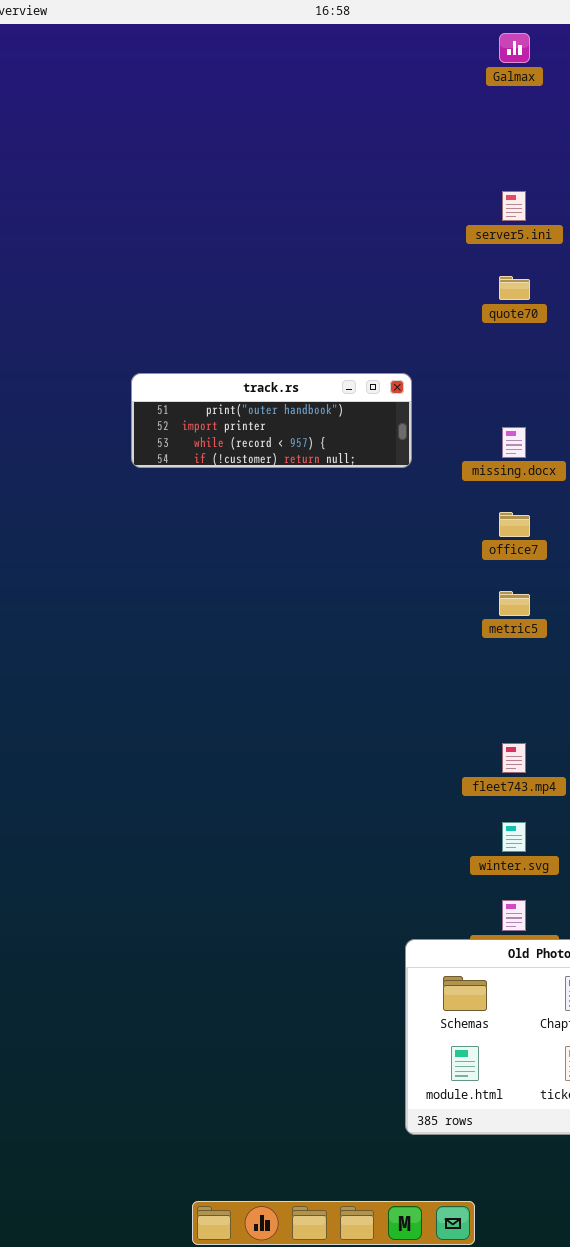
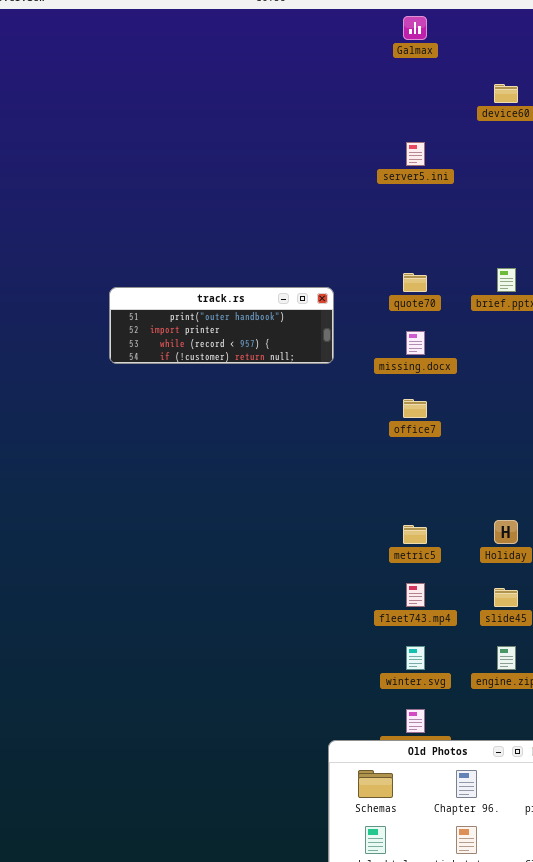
quote70: [499,276,530,300] -> [403,273,427,292], moved
metric5: [499,591,530,616] -> [403,525,427,544], moved

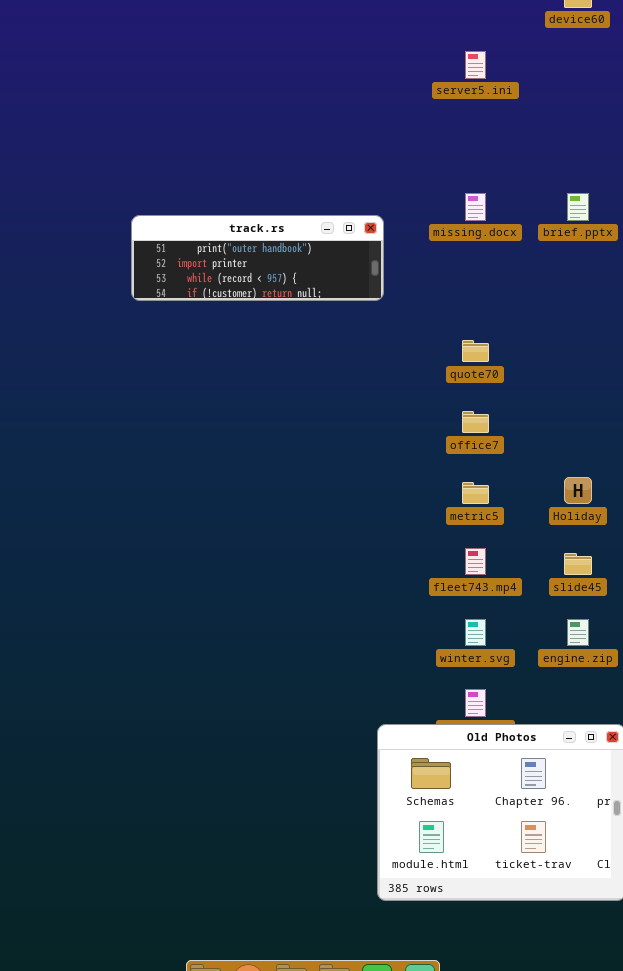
quote70: [403,273,427,292] -> [462,340,489,362], moved
missing.docx: [406,331,425,355] -> [465,193,486,221], moved
office7: [403,399,427,418] -> [462,411,489,433], moved

